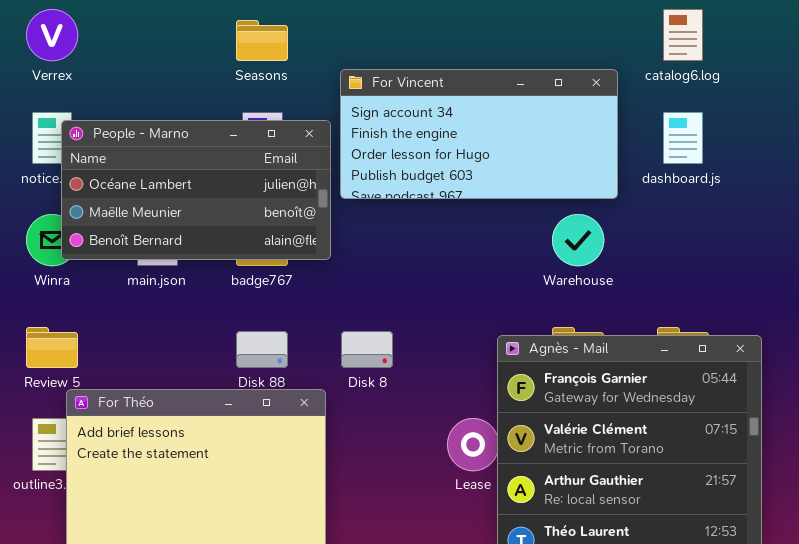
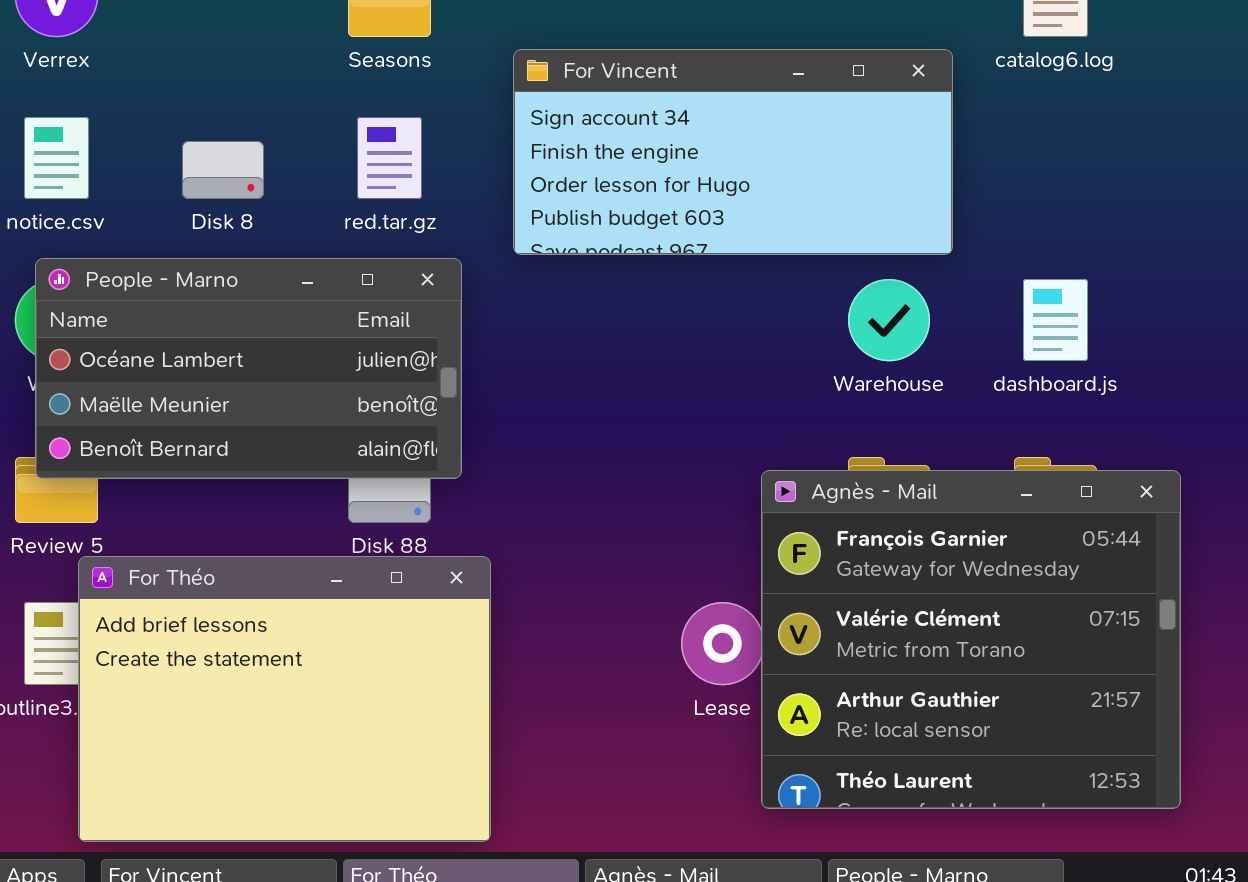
dashboard.js: [663,112,703,164] -> [1023,279,1088,361], moved
People - Marno: [61,120,331,260] -> [35,258,462,479], moved
Disk 8: [341,331,393,368] -> [182,141,264,199], moved

